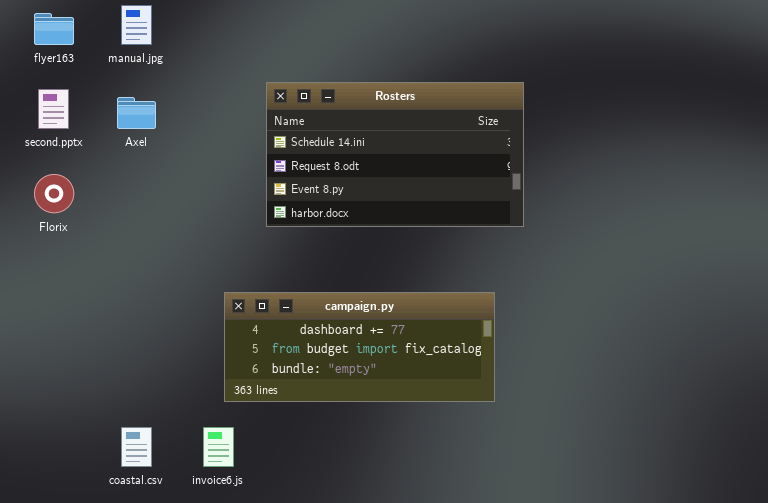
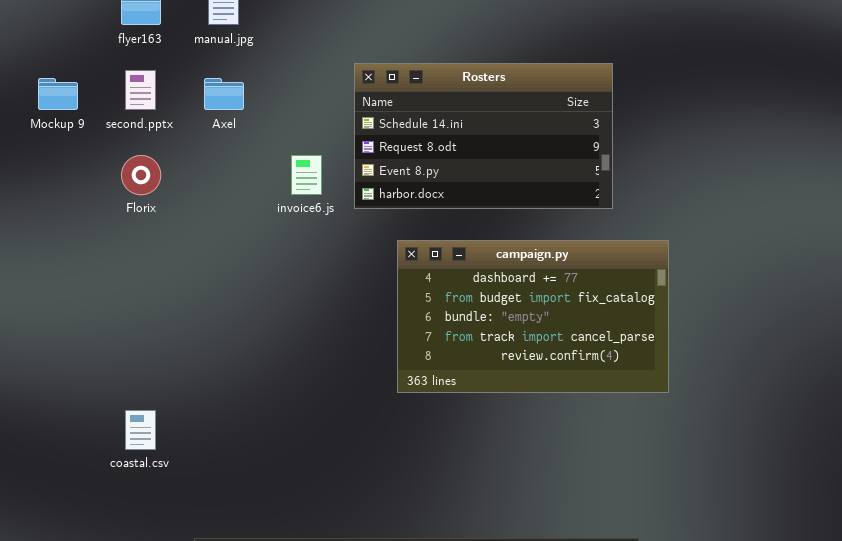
campaign.py: [224,292,495,402] -> [397,240,669,393], moved, resized
coastal.csv: [121,427,152,467] -> [125,410,156,450], moved
invoice6.js: [203,427,234,467] -> [291,155,322,195], moved

